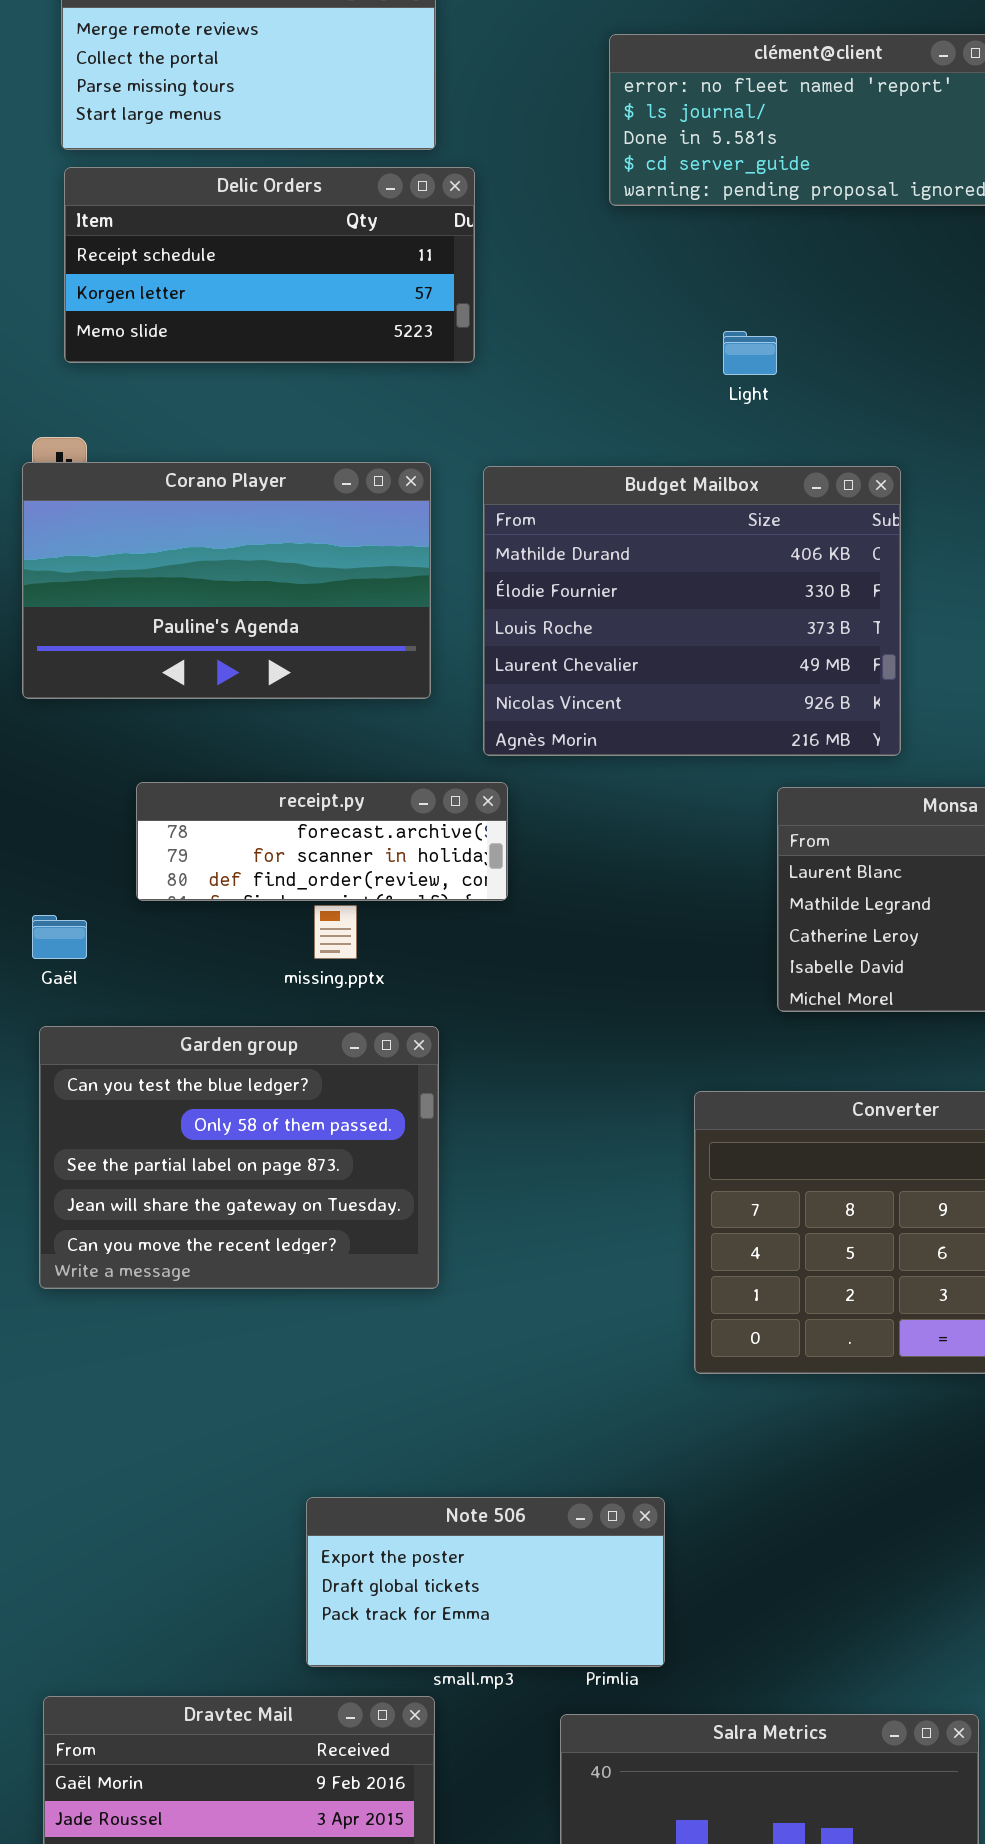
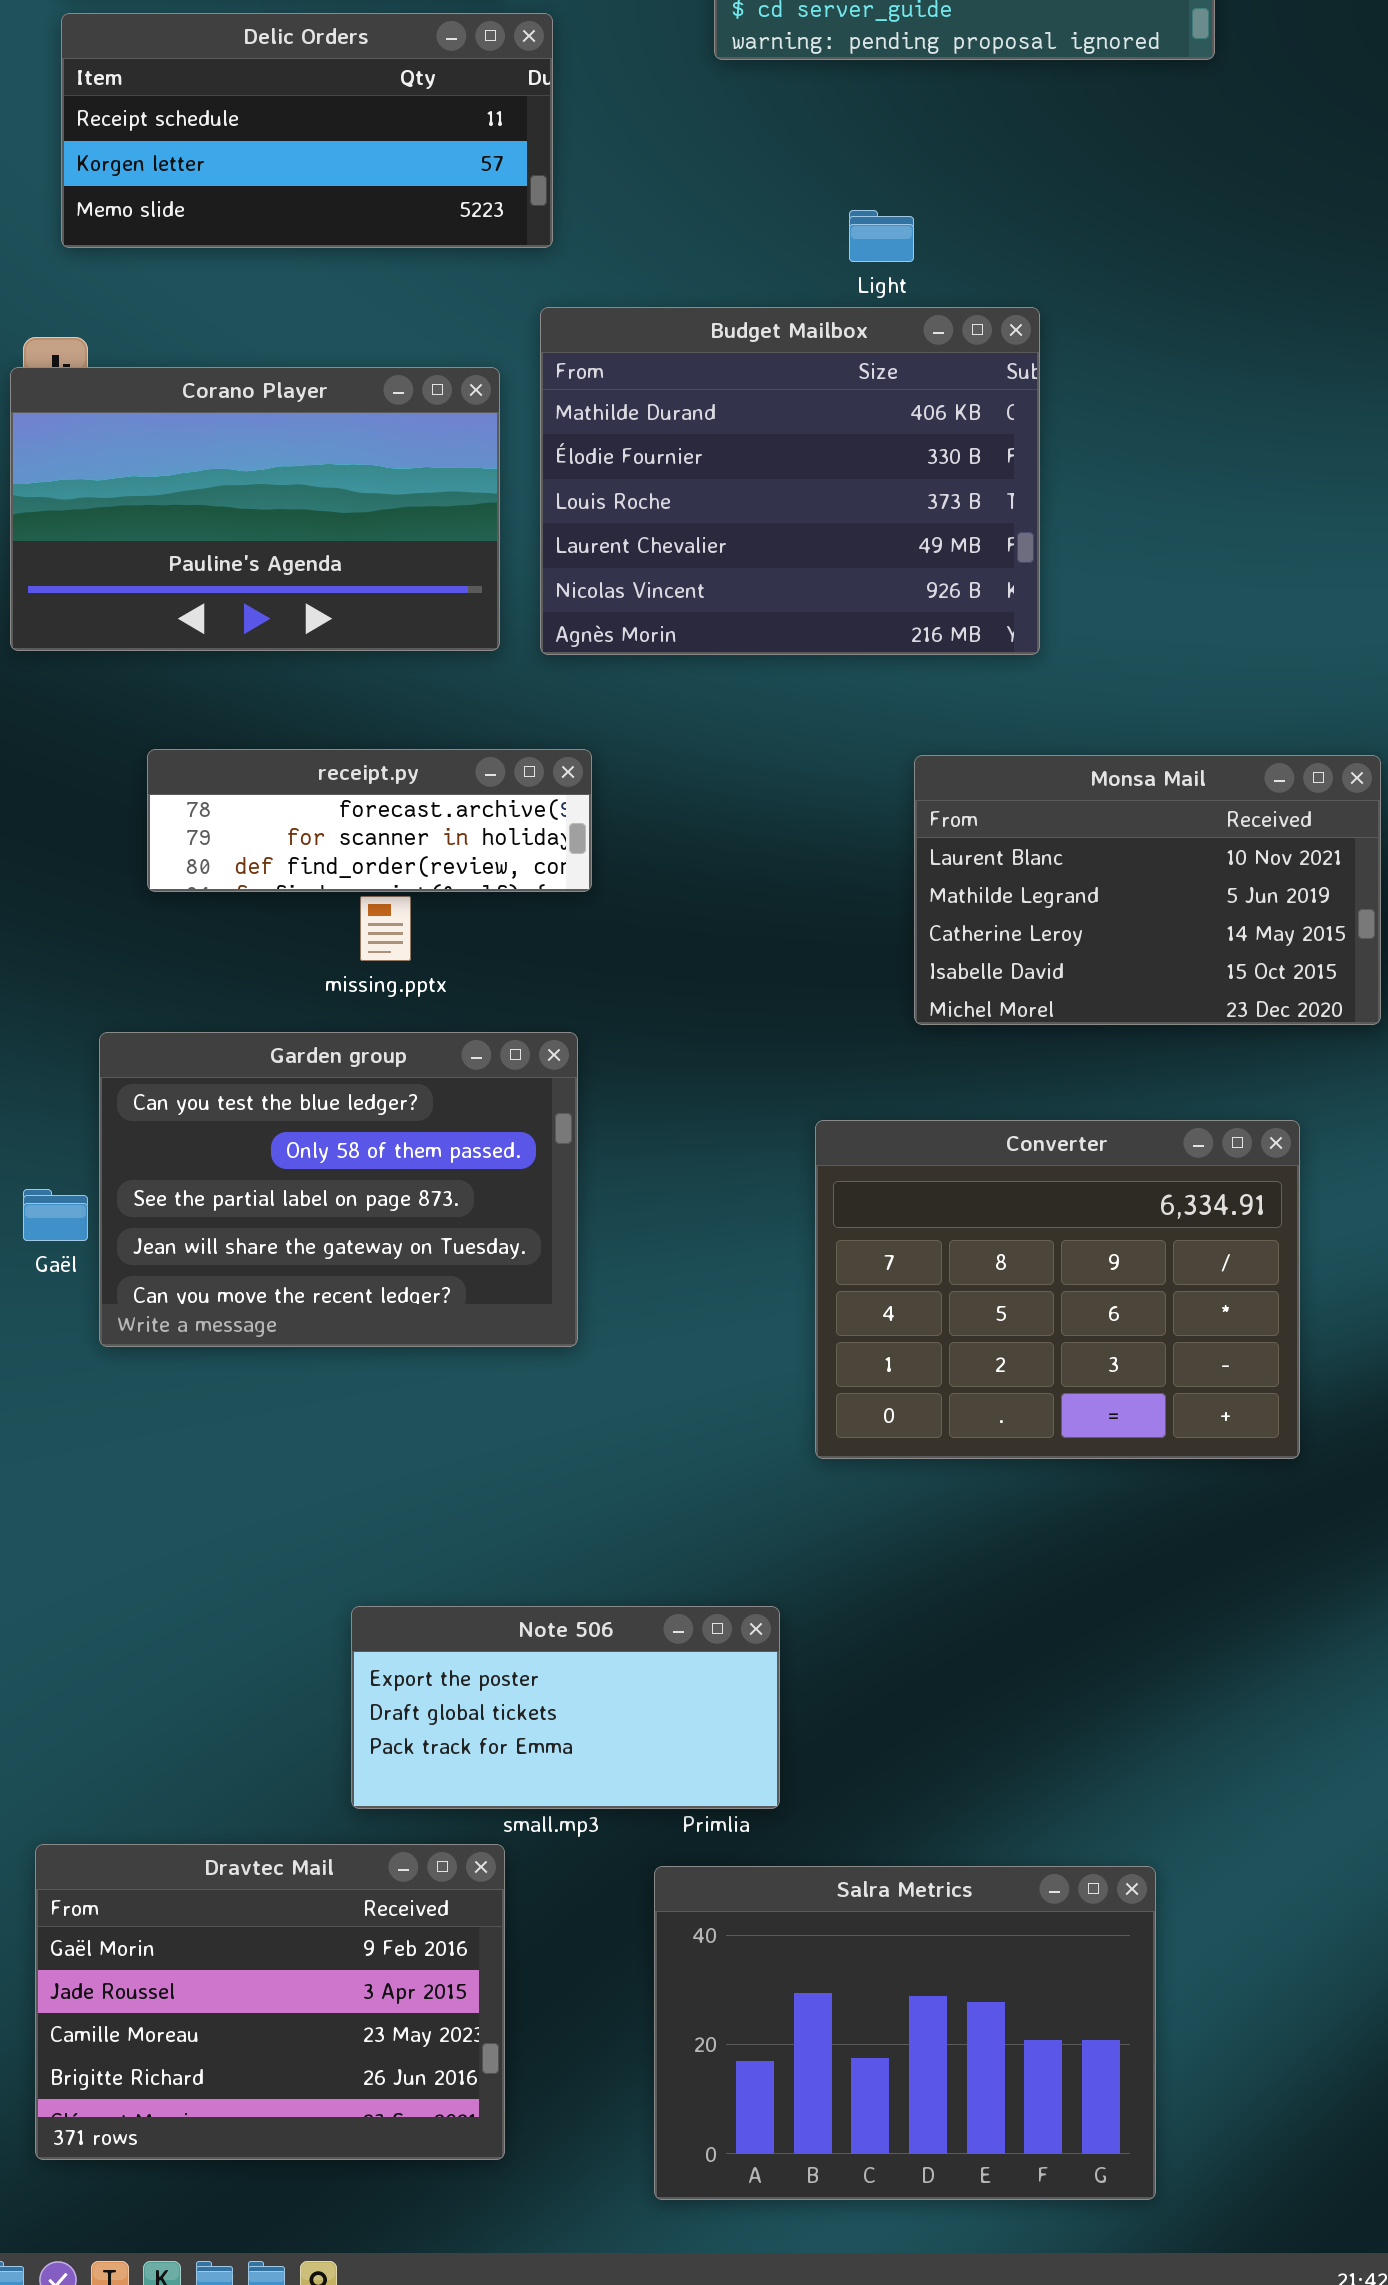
Budget Mailbox: [483,466,901,756] -> [540,307,1040,655], moved
Gaël: [32,915,87,959] -> [23,1189,88,1241], moved
Garden group: [39,1026,439,1289] -> [99,1032,578,1347], moved

